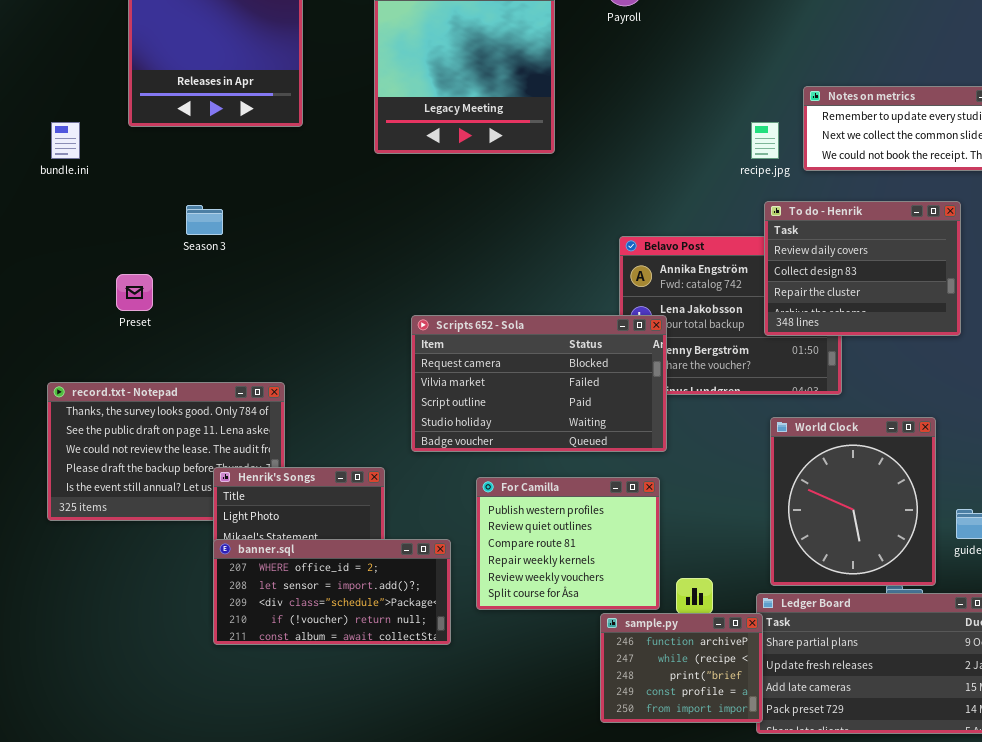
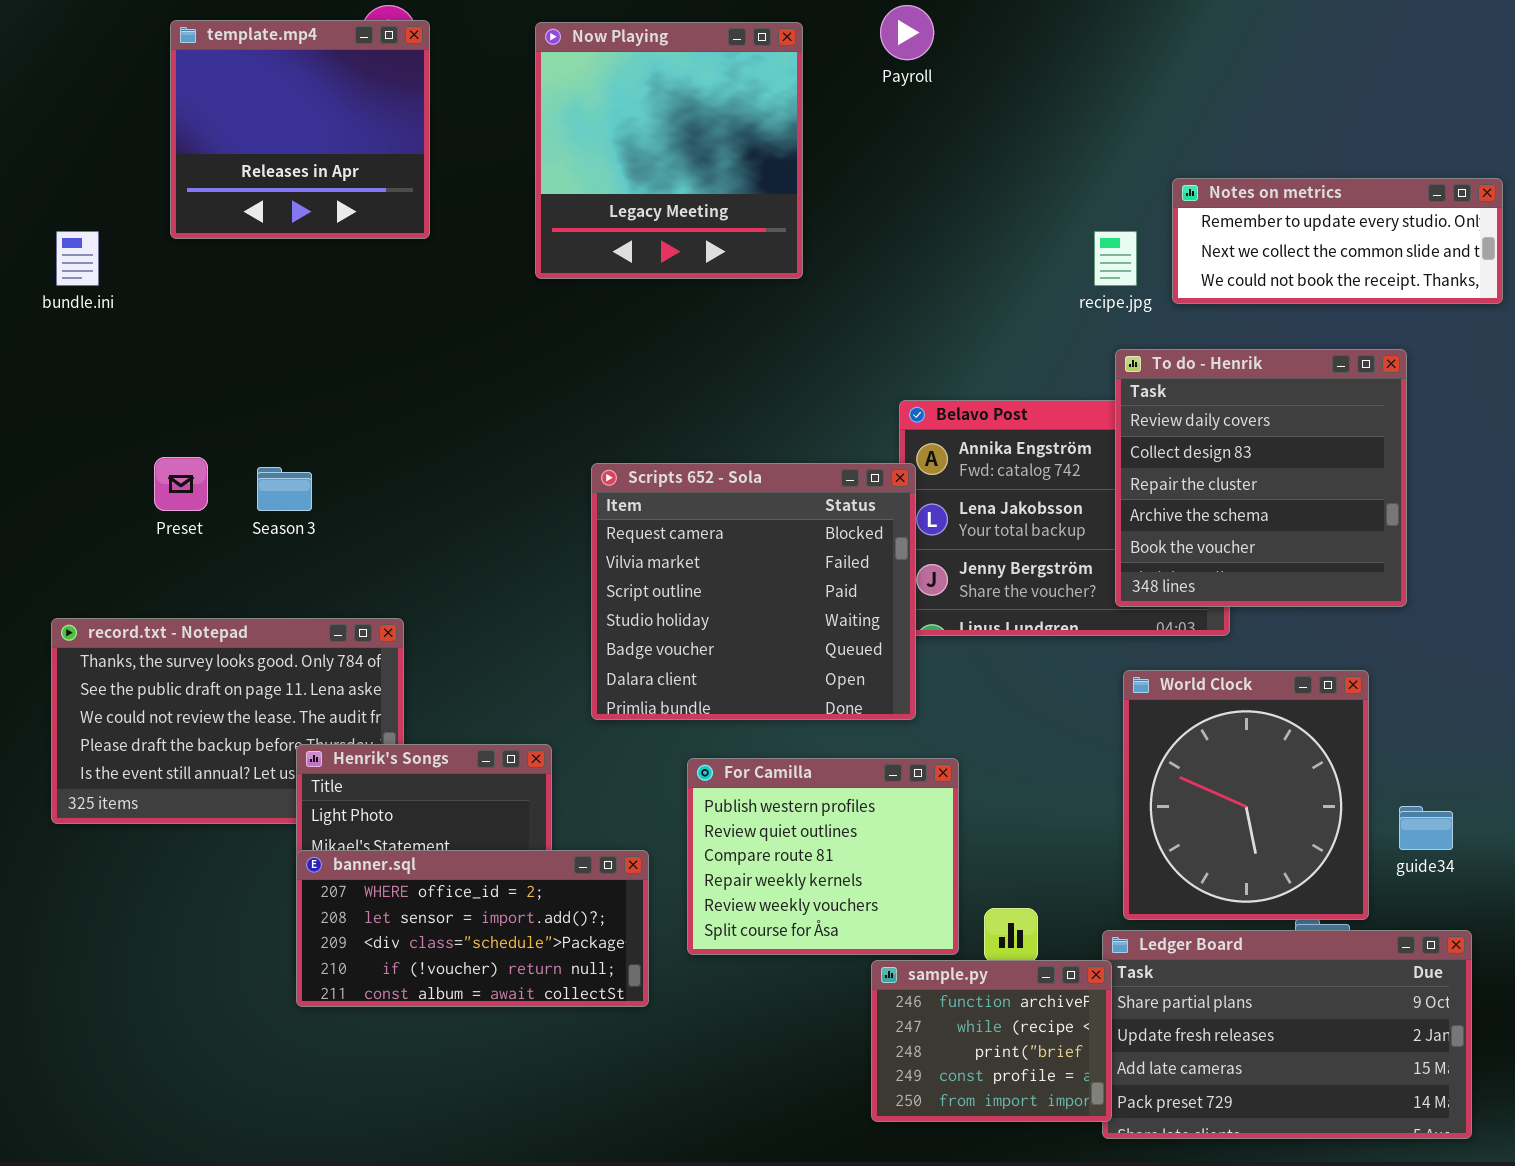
To do - Henrik: [764,201,961,336] -> [1115,349,1407,607], resized
Season 3: [186,205,223,235] -> [257,467,312,511], moved
Scripts 652 - Sola: [411,315,667,452] -> [591,463,916,720], resized

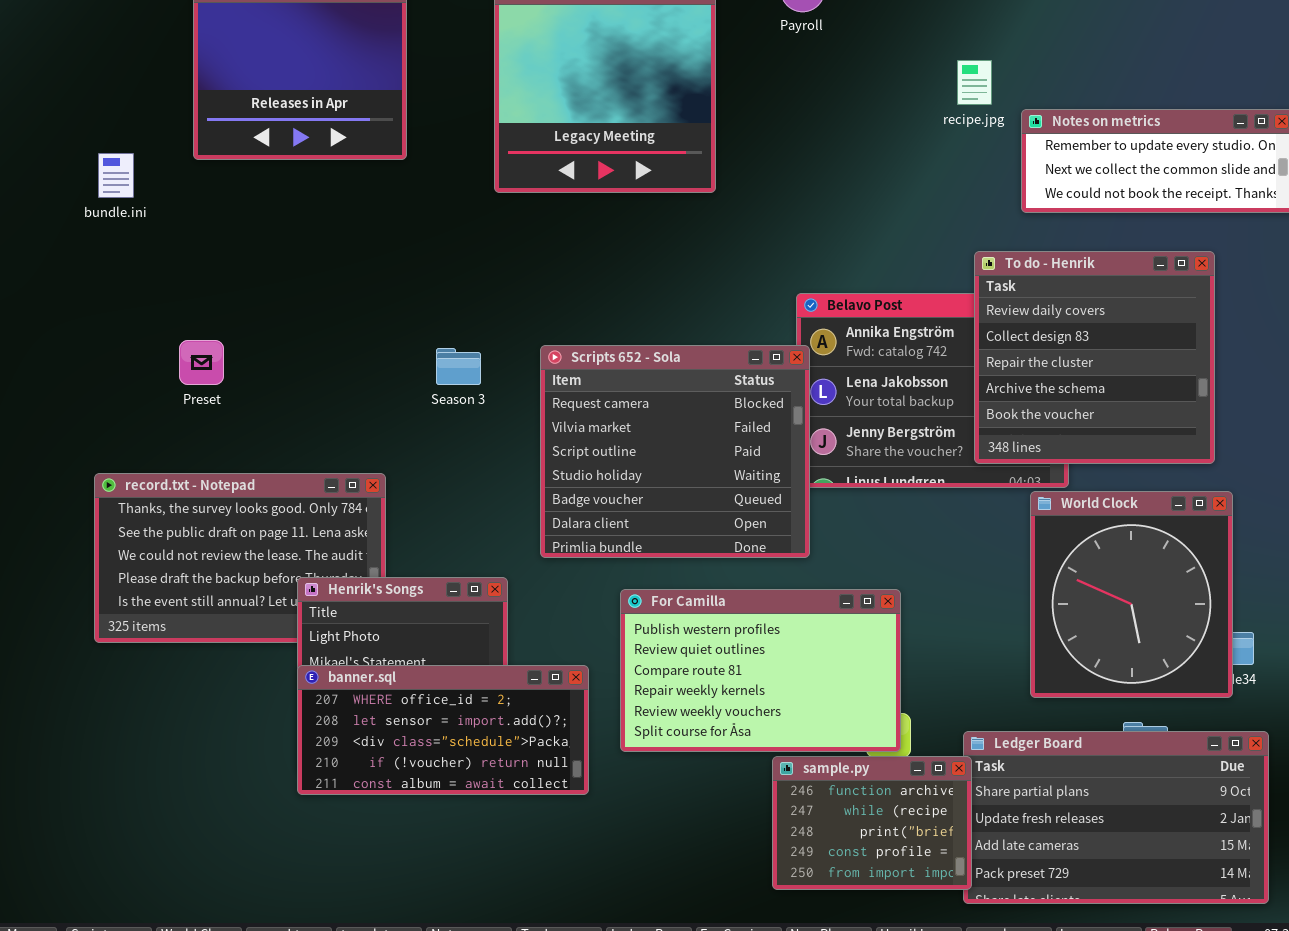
recipe.jpg: [1094,231,1137,286] -> [957,60,992,105], moved
Season 3: [257,467,312,511] -> [436,348,481,385], moved
World Clock: [1123,670,1369,920] -> [1030,491,1233,698], moved
For Camilla: [687,758,959,955] -> [620,589,901,752], resized

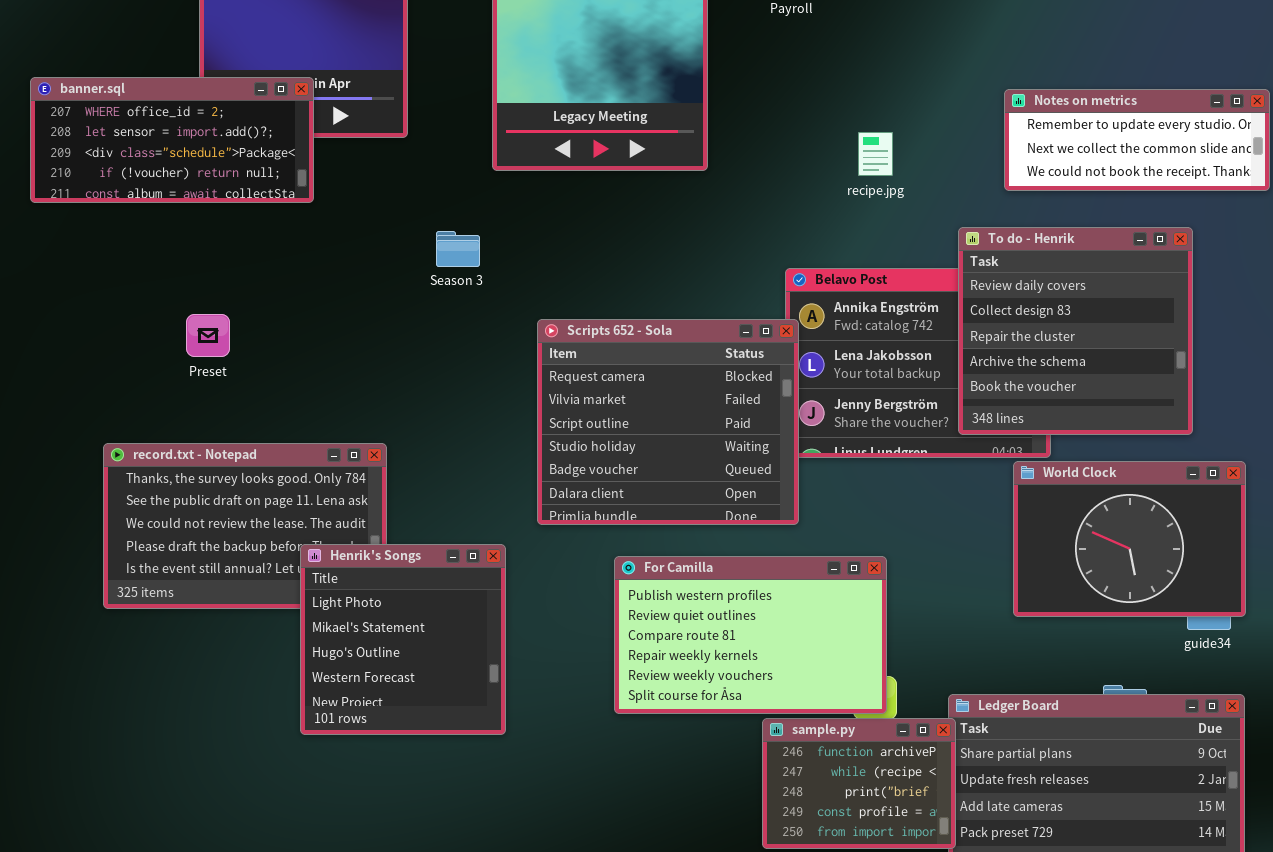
recipe.jpg: [957,60,992,105] -> [858,132,893,176], moved
Season 3: [436,348,481,385] -> [436,231,480,267], moved
World Clock: [1030,491,1233,698] -> [1013,461,1246,617], resized
banner.sql: [297,665,589,795] -> [30,77,314,203], moved

